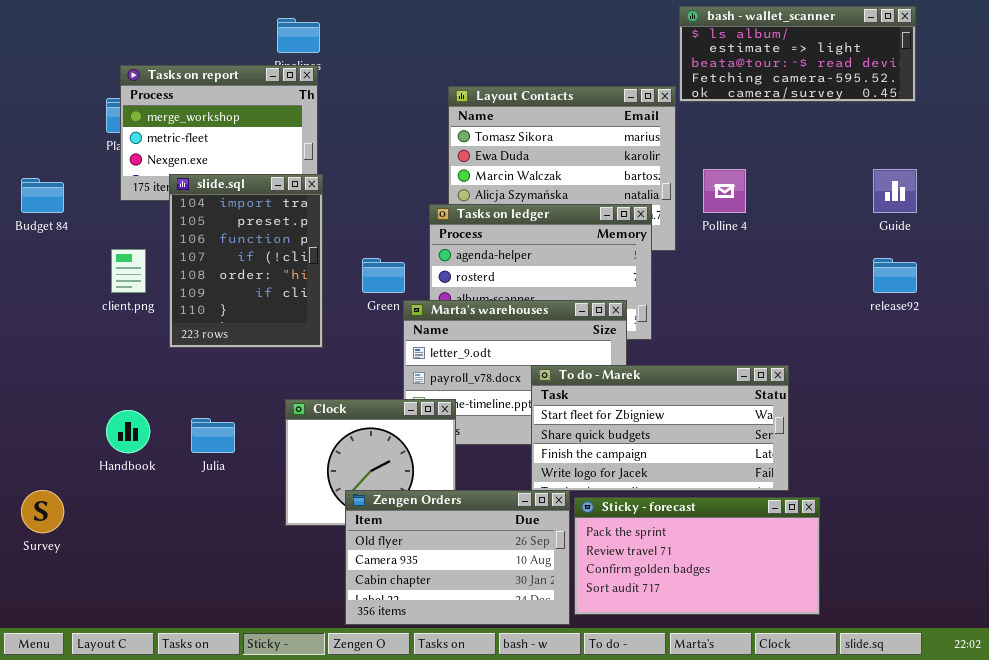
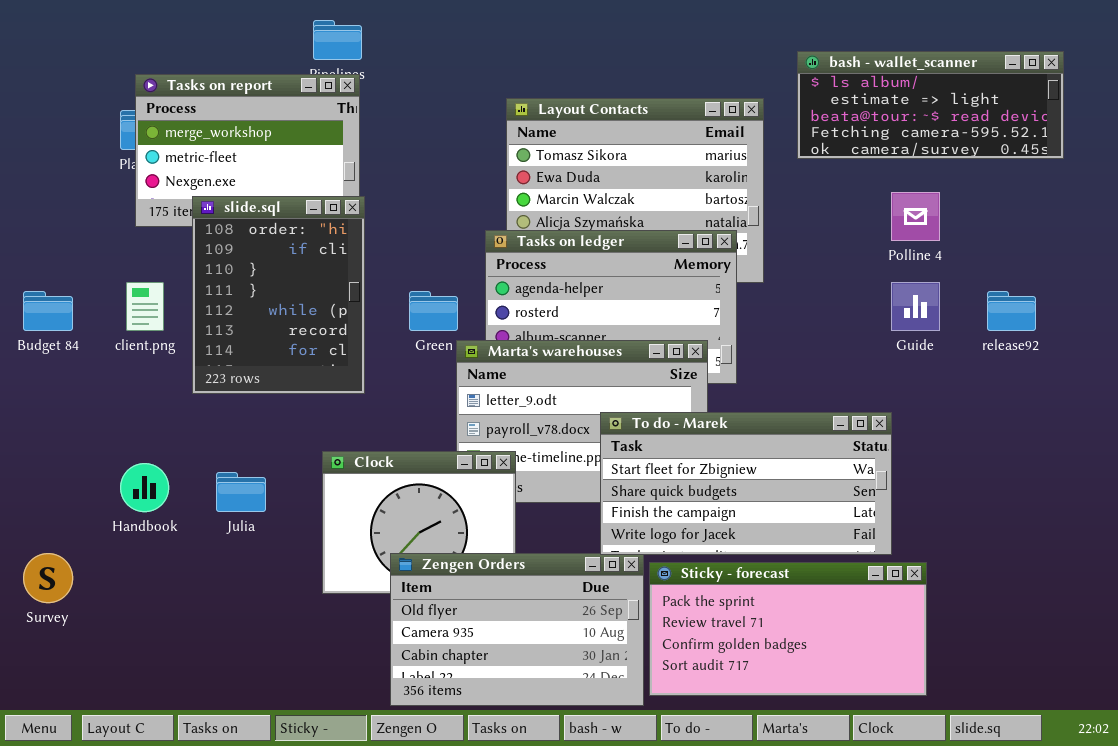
bash - wallet_scanner: [679,6,916,102] -> [797,51,1064,159], moved
Polline 4: [703,169,746,213] -> [891,192,940,241], moved
Guide: [873,169,917,213] -> [891,282,940,331], moved
slide.sql: [169,174,323,348] -> [192,196,365,394], scrolled down 4 rows
Budget 84: [21,178,64,213] -> [23,291,73,331], moved

